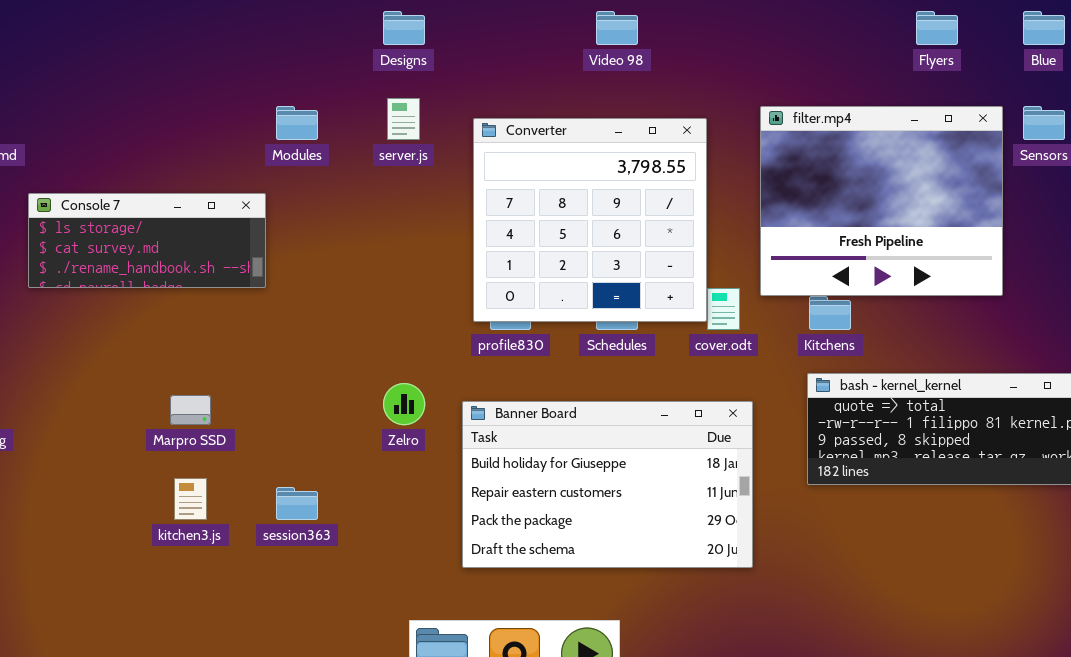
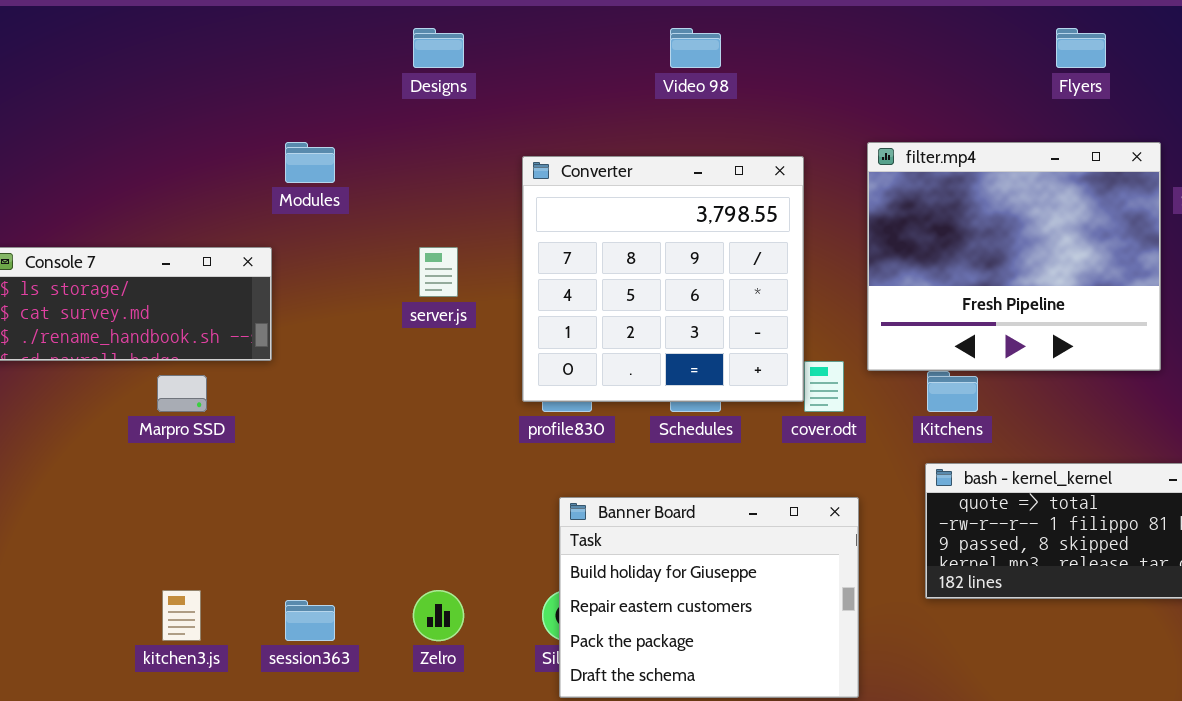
server.js: [387,98,420,140] -> [419,247,458,297], moved
Zelro: [383,383,425,425] -> [413,590,464,641], moved
Marpro SSD: [170,395,211,425] -> [157,375,207,412], moved
Banner Board: [462,401,753,568] -> [559,497,859,698], resized

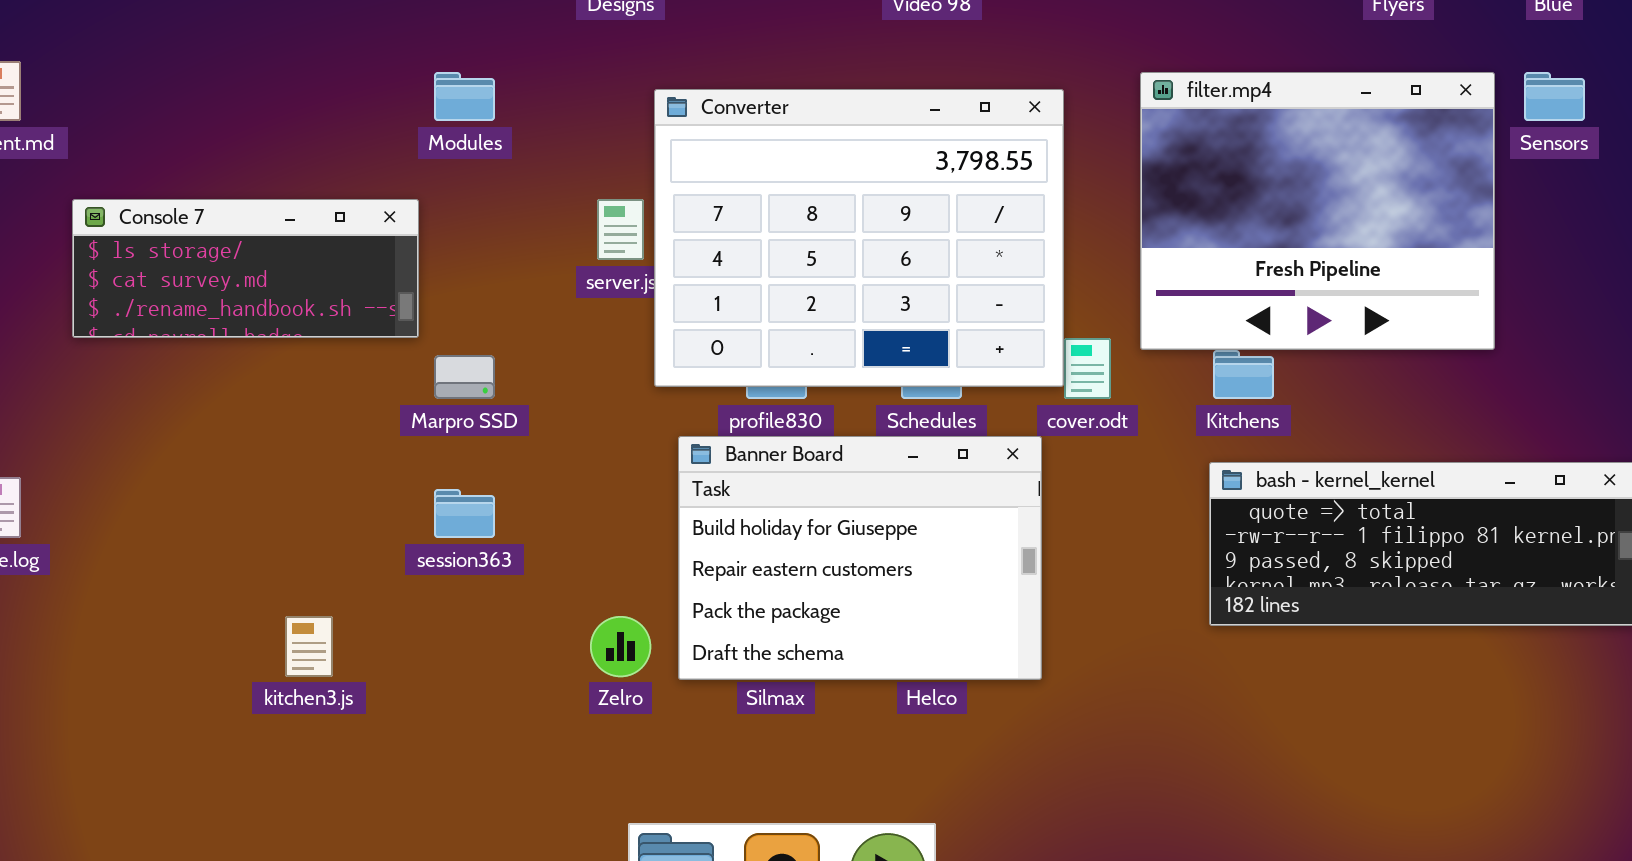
Converter: [522,156,804,402] -> [654,89,1064,387], resized
Marpro SSD: [157,375,207,412] -> [434,355,495,399], moved
Banner Board: [559,497,859,698] -> [678,436,1042,680], moved
session363: [285,600,335,641] -> [434,489,495,538], moved

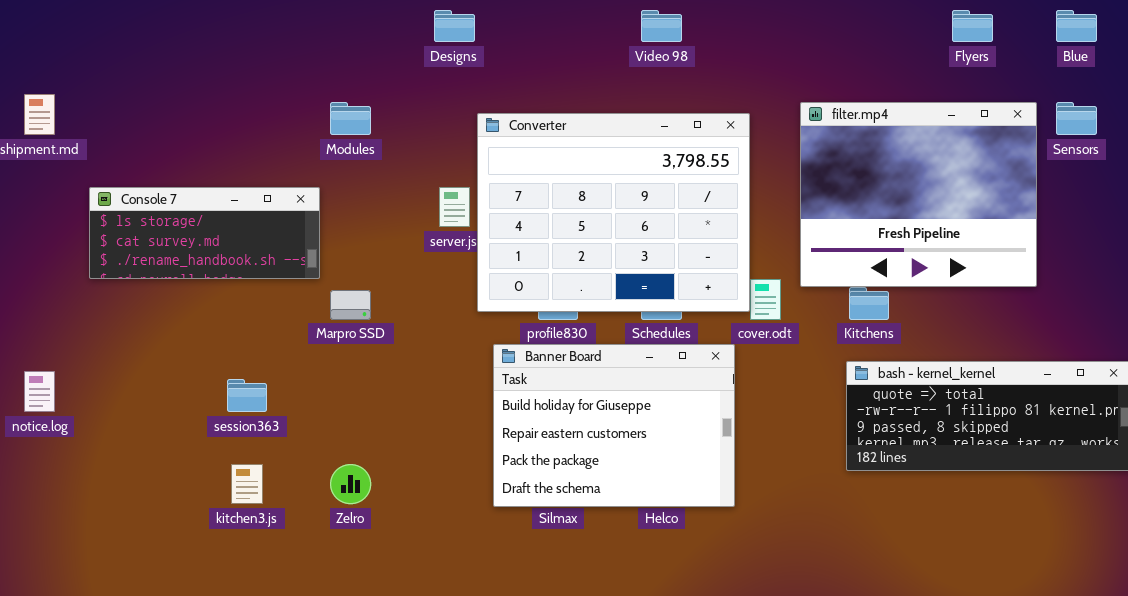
session363: [434,489,495,538] -> [227,379,267,412], moved
Zelro: [590,616,651,677] -> [330,464,371,504], moved

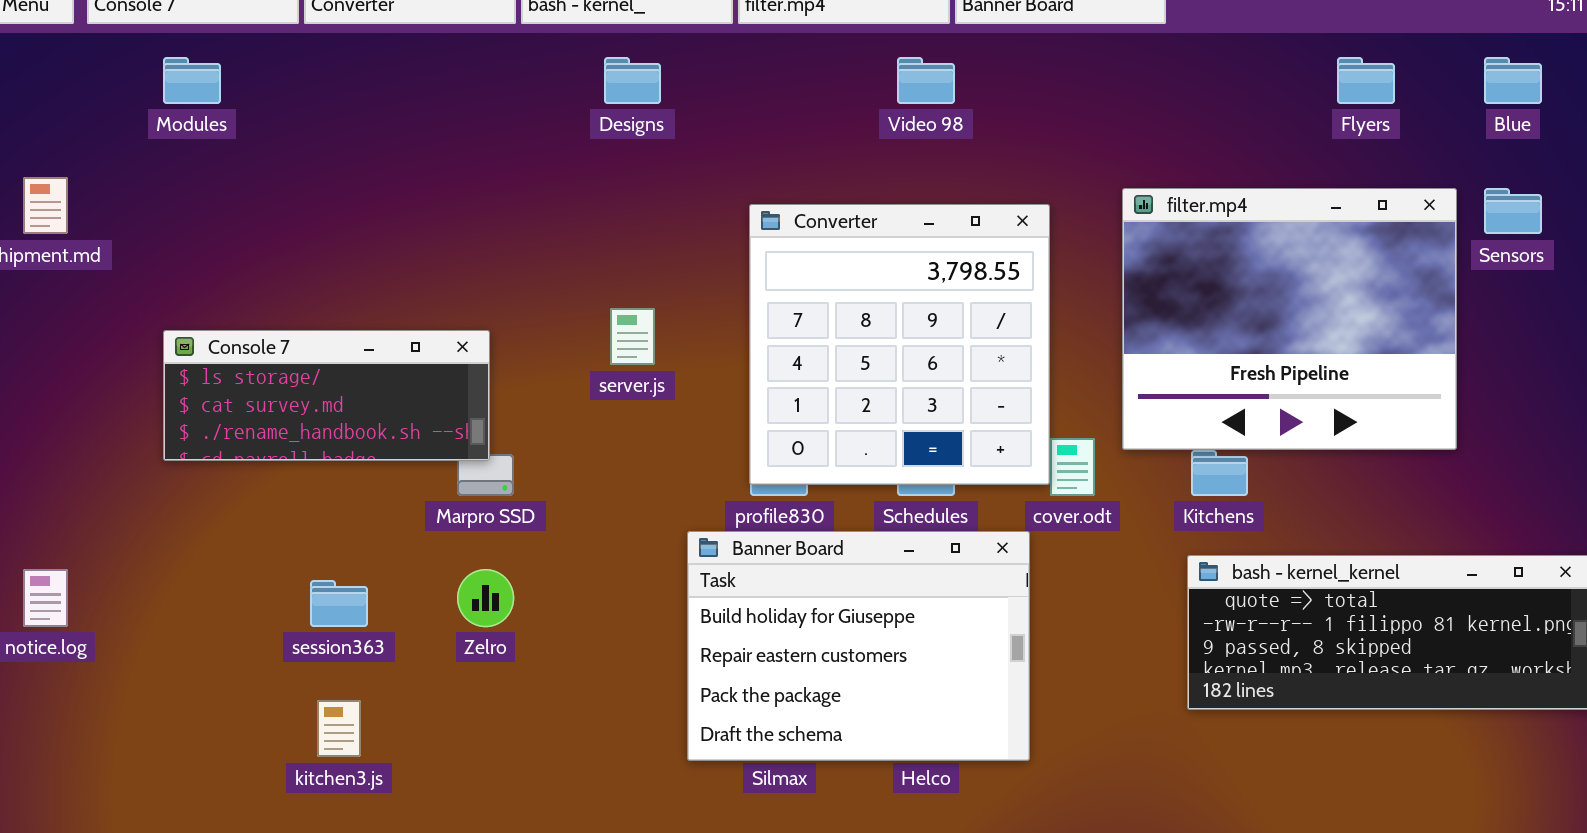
Modules: [330,102,371,135] -> [163,57,221,104], moved
Converter: [477,113,750,312] -> [749,204,1050,485], resized
Console 7: [89,187,320,279] -> [163,330,490,461], moved
Zelro: [330,464,371,504] -> [457,569,514,627], moved

